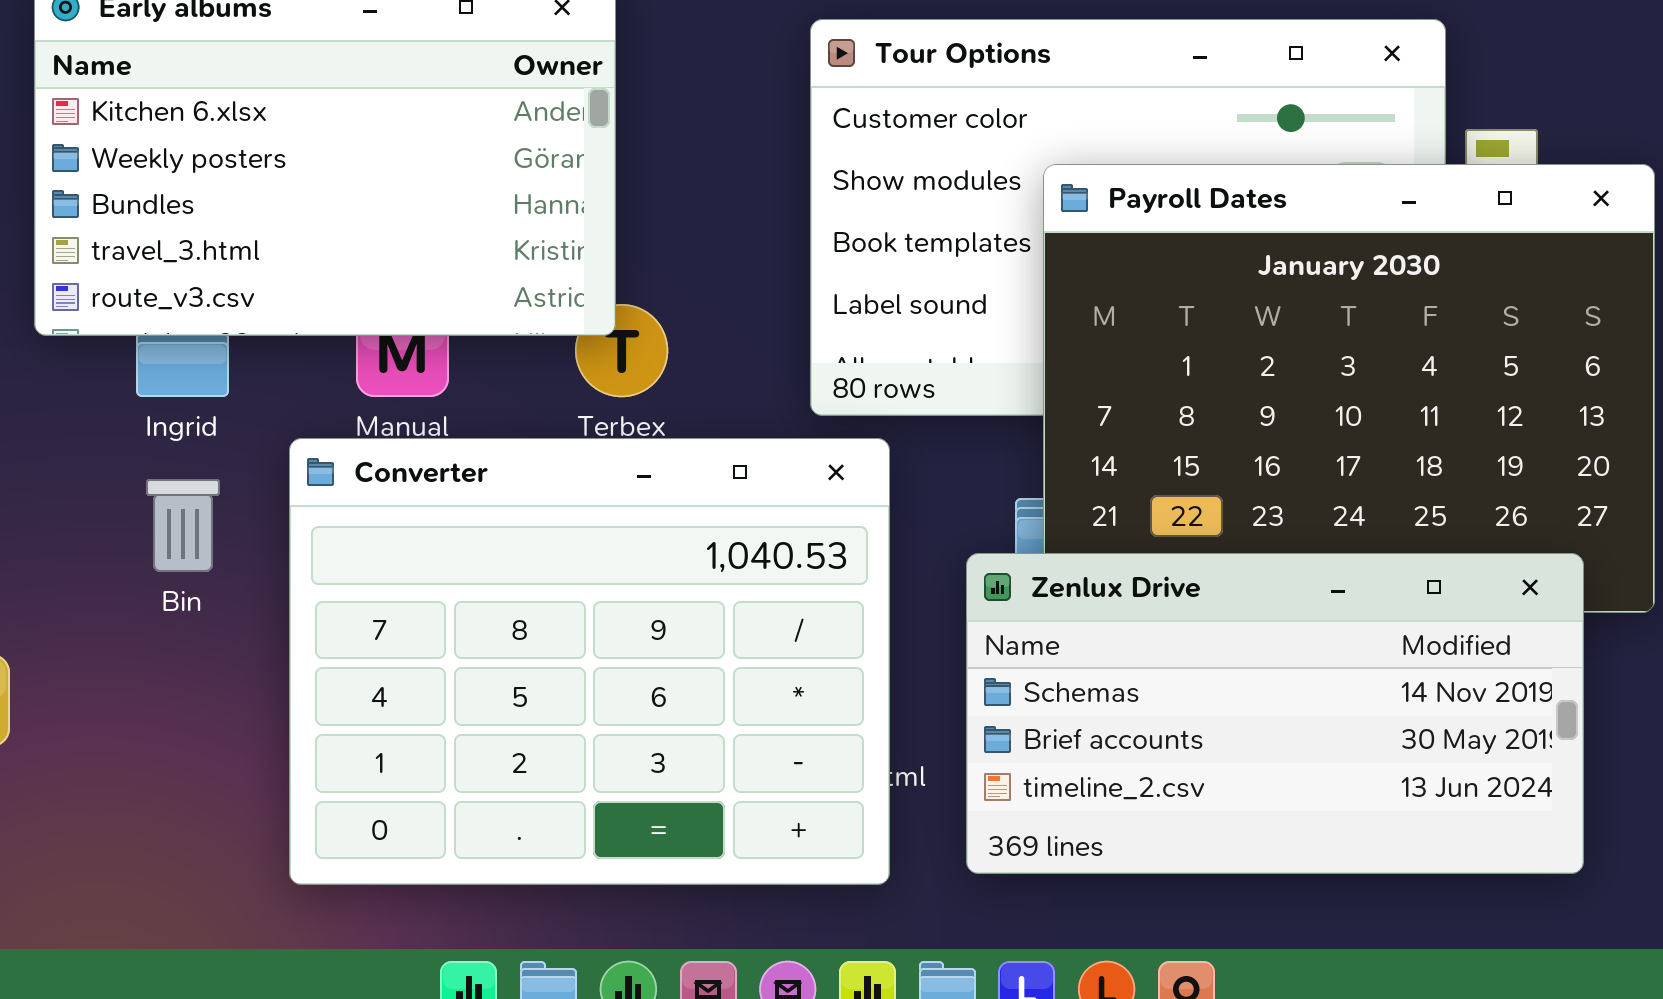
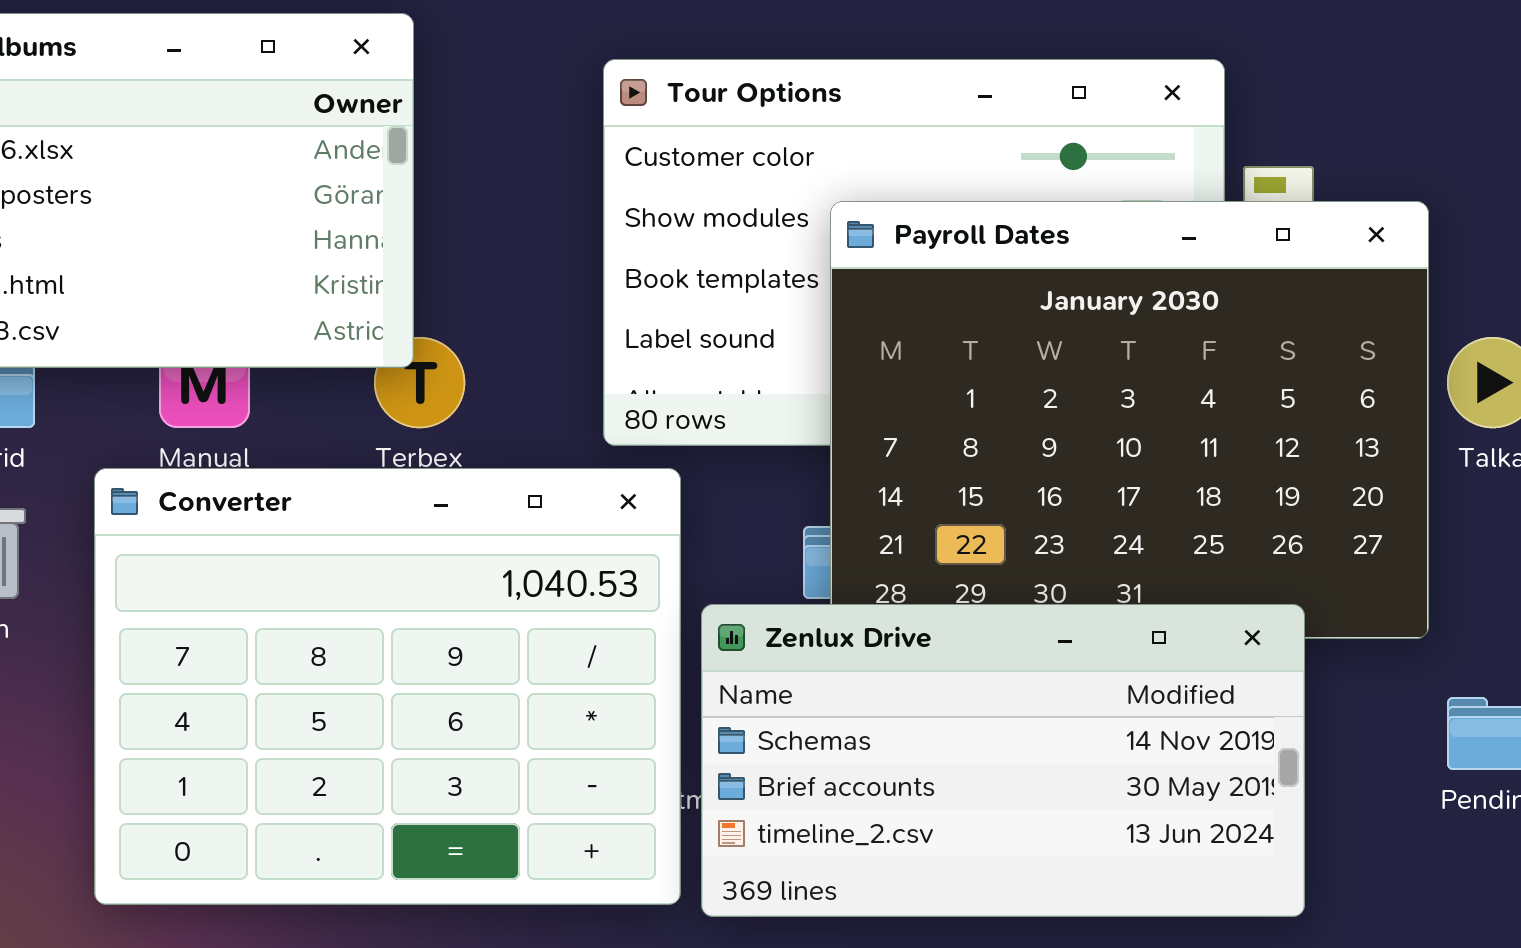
Zenlux Drive: [966,553,1584,874] -> [701,604,1305,917], moved

